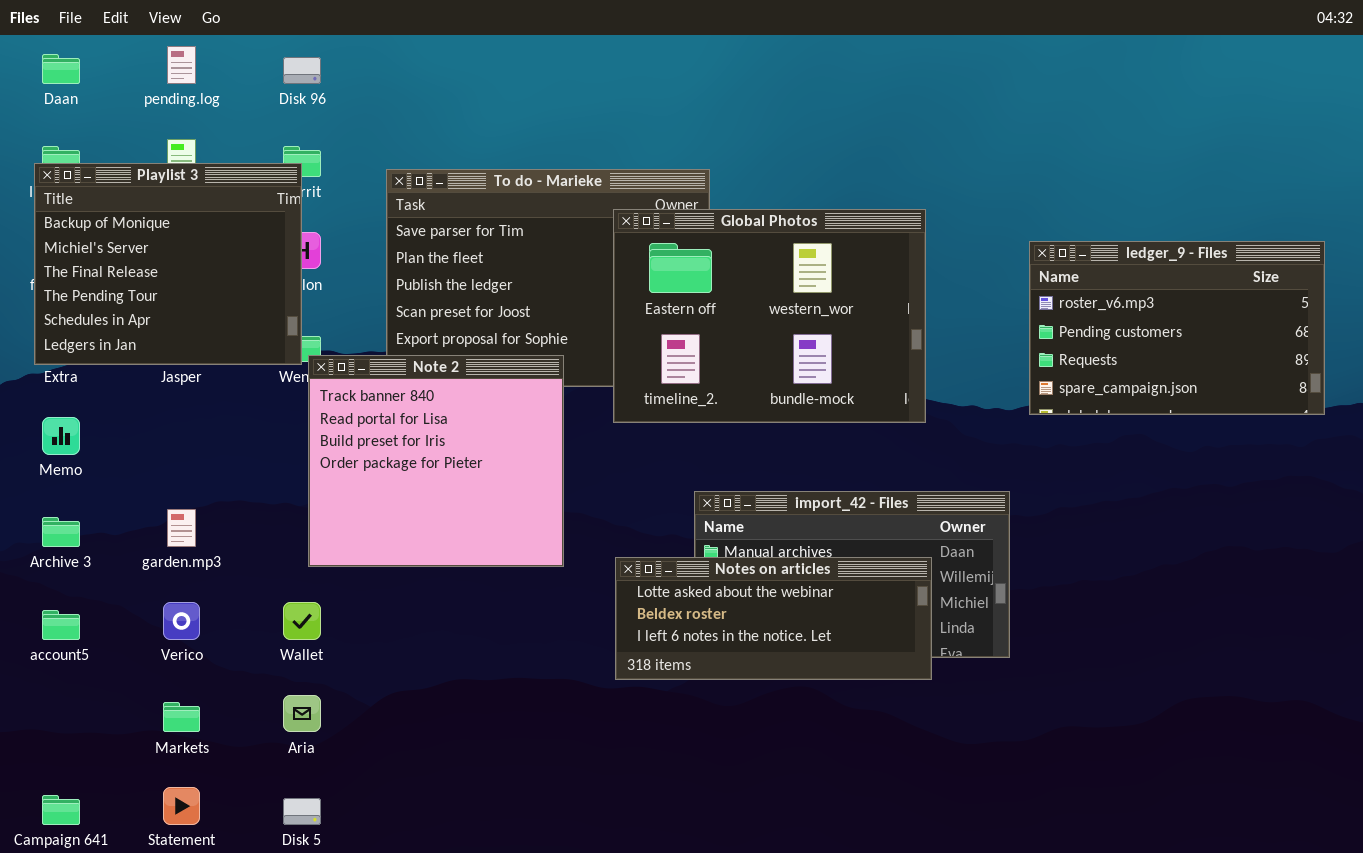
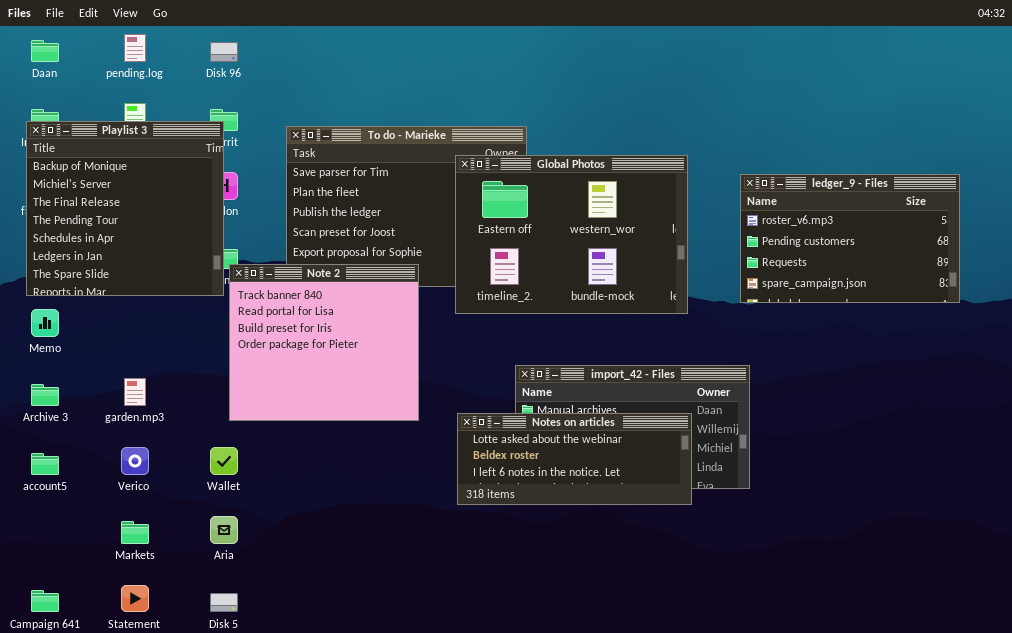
Playlist 3: [34,163,302,365] -> [26,121,224,296], resized
ledger_9 - Files: [1029,241,1325,415] -> [740,174,960,303], moved

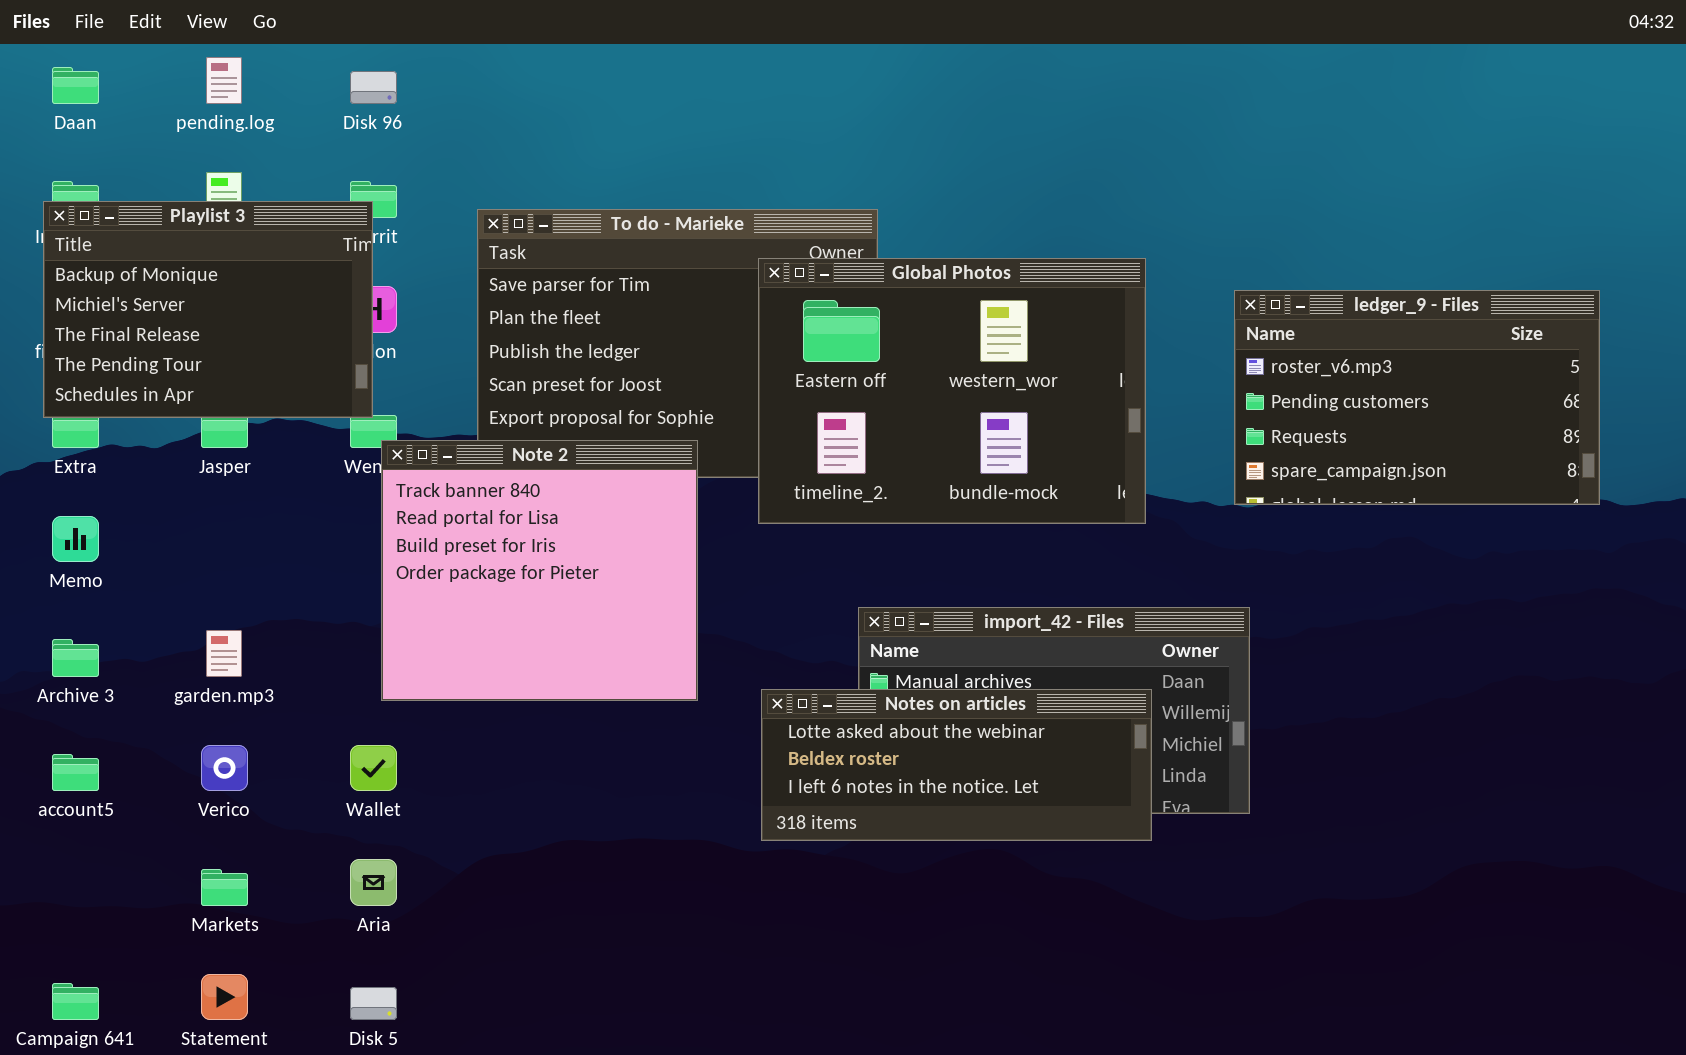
Playlist 3: [26,121,224,296] -> [43,201,373,418], resized

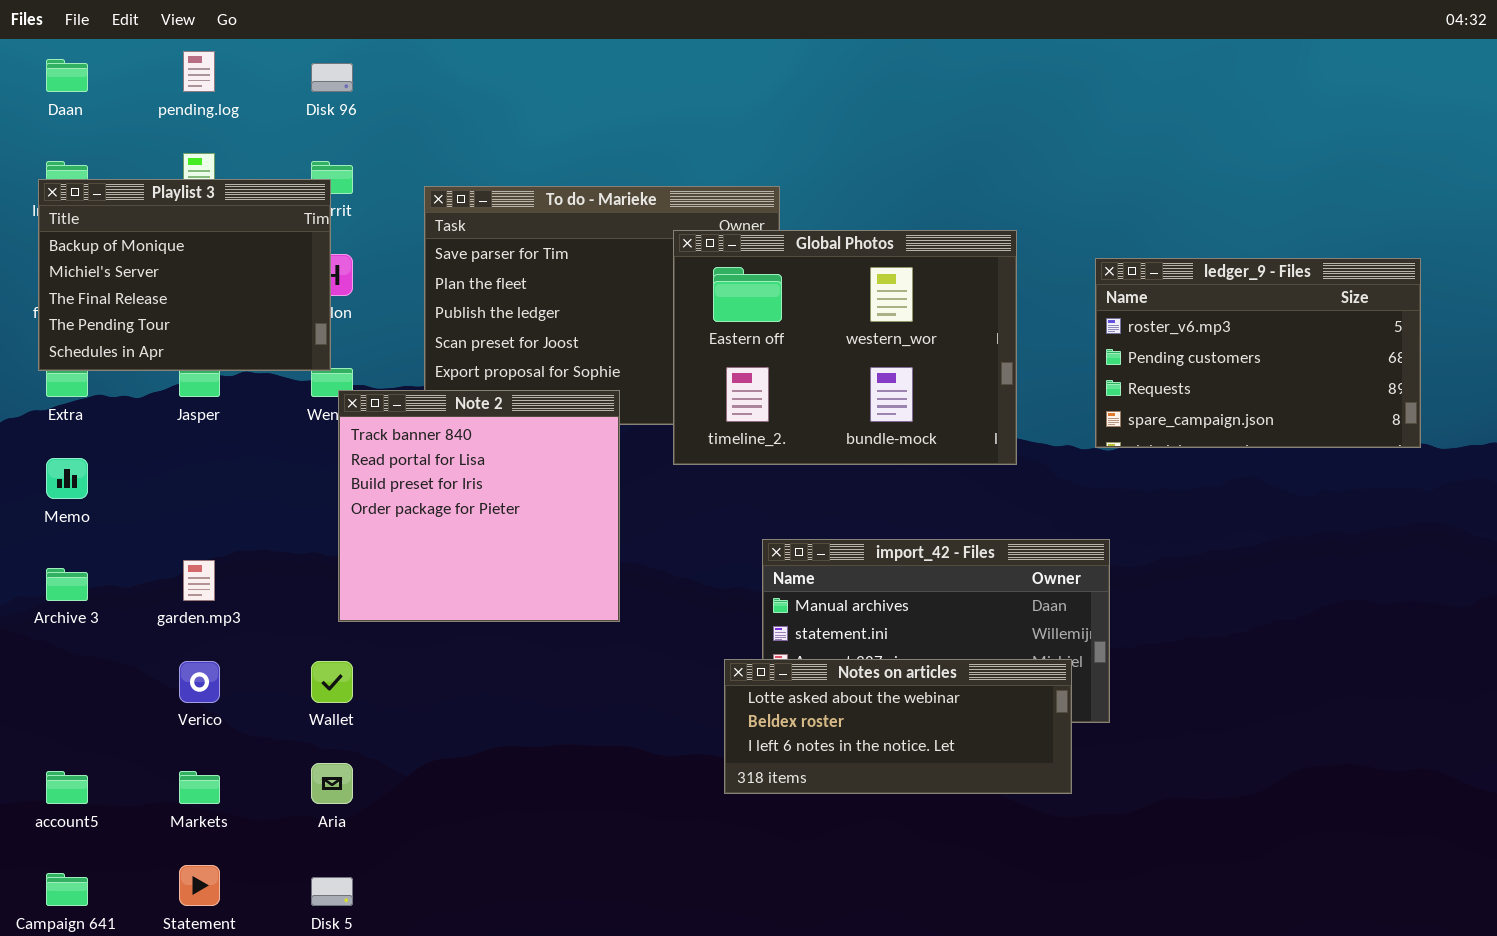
Notes on articles: [761,689,1152,841] -> [724,659,1072,794], moved
account5: [52,754,99,791] -> [46,771,88,804], moved

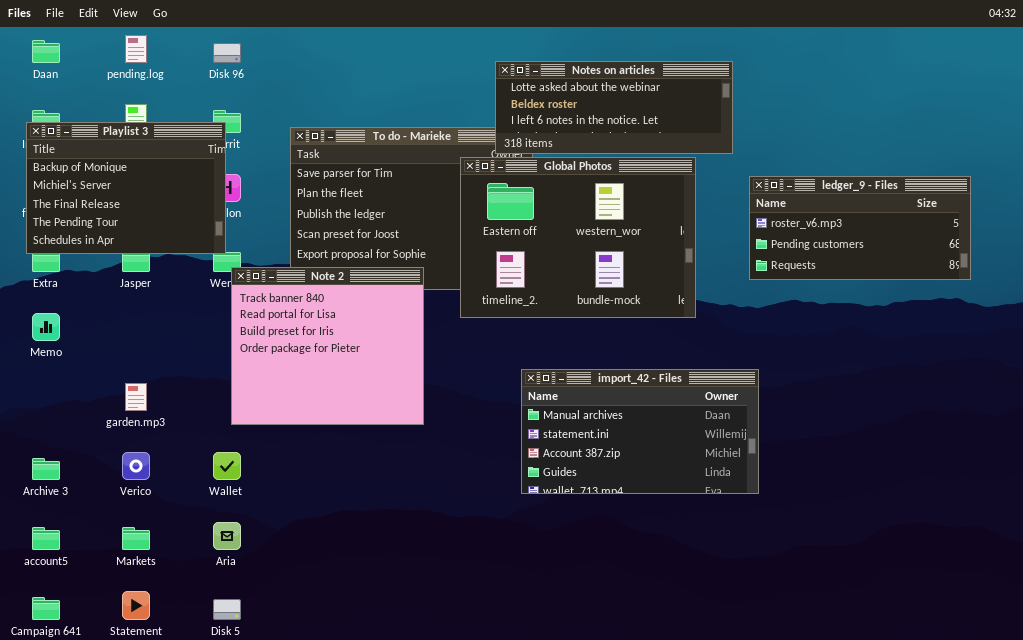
ledger_9 - Files: [1095,258,1421,448] -> [749,176,971,280], resized
Archive 3: [46,568,88,601] -> [32,458,60,480], moved
Notes on articles: [724,659,1072,794] -> [495,61,733,154], moved

